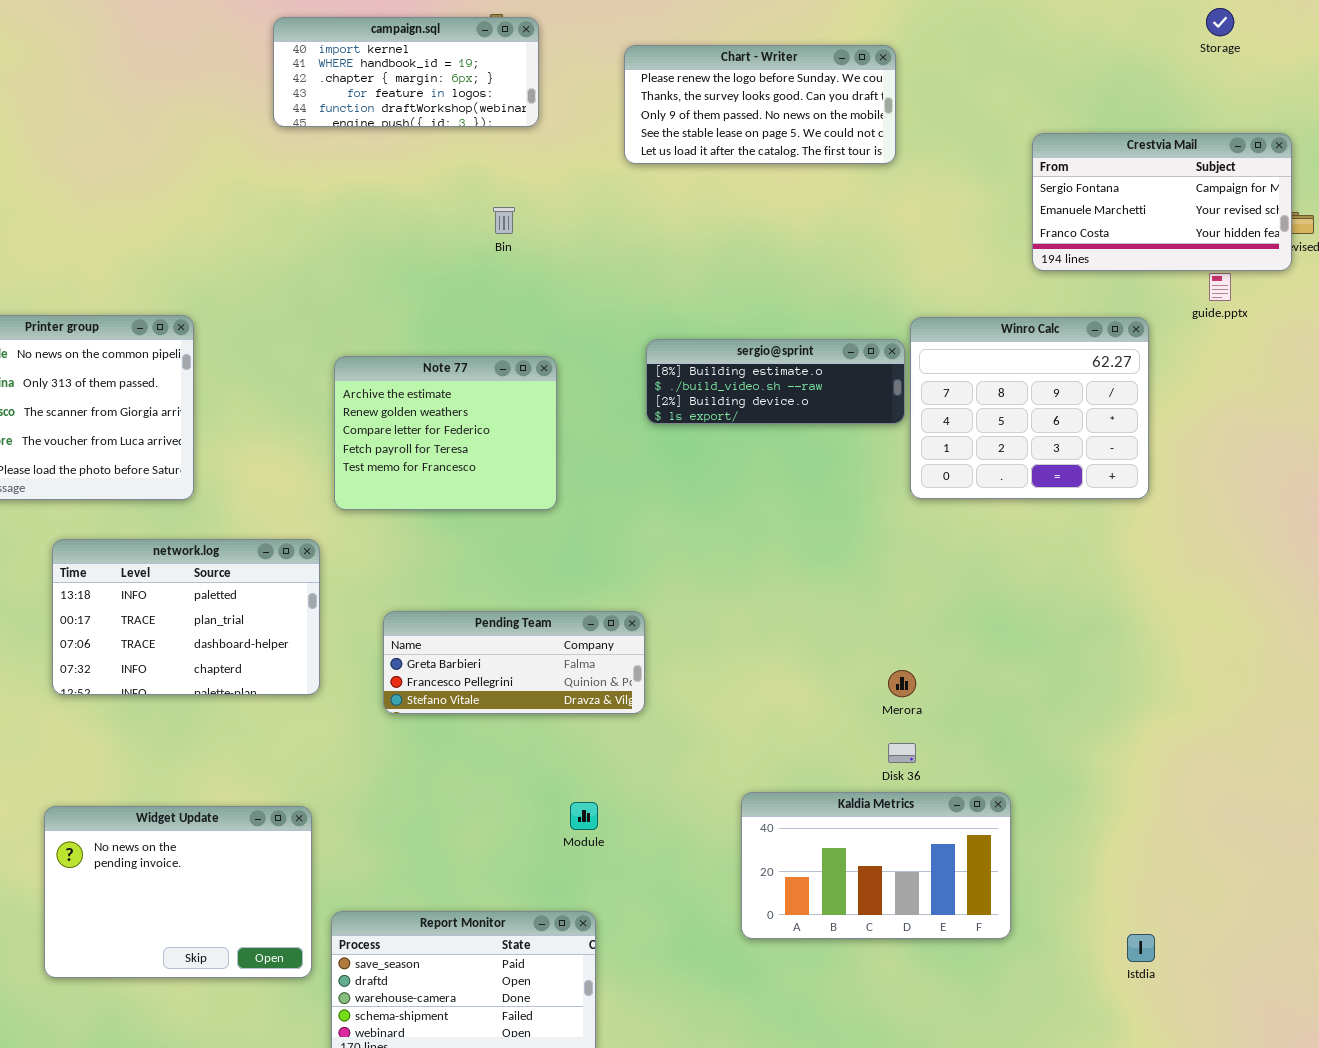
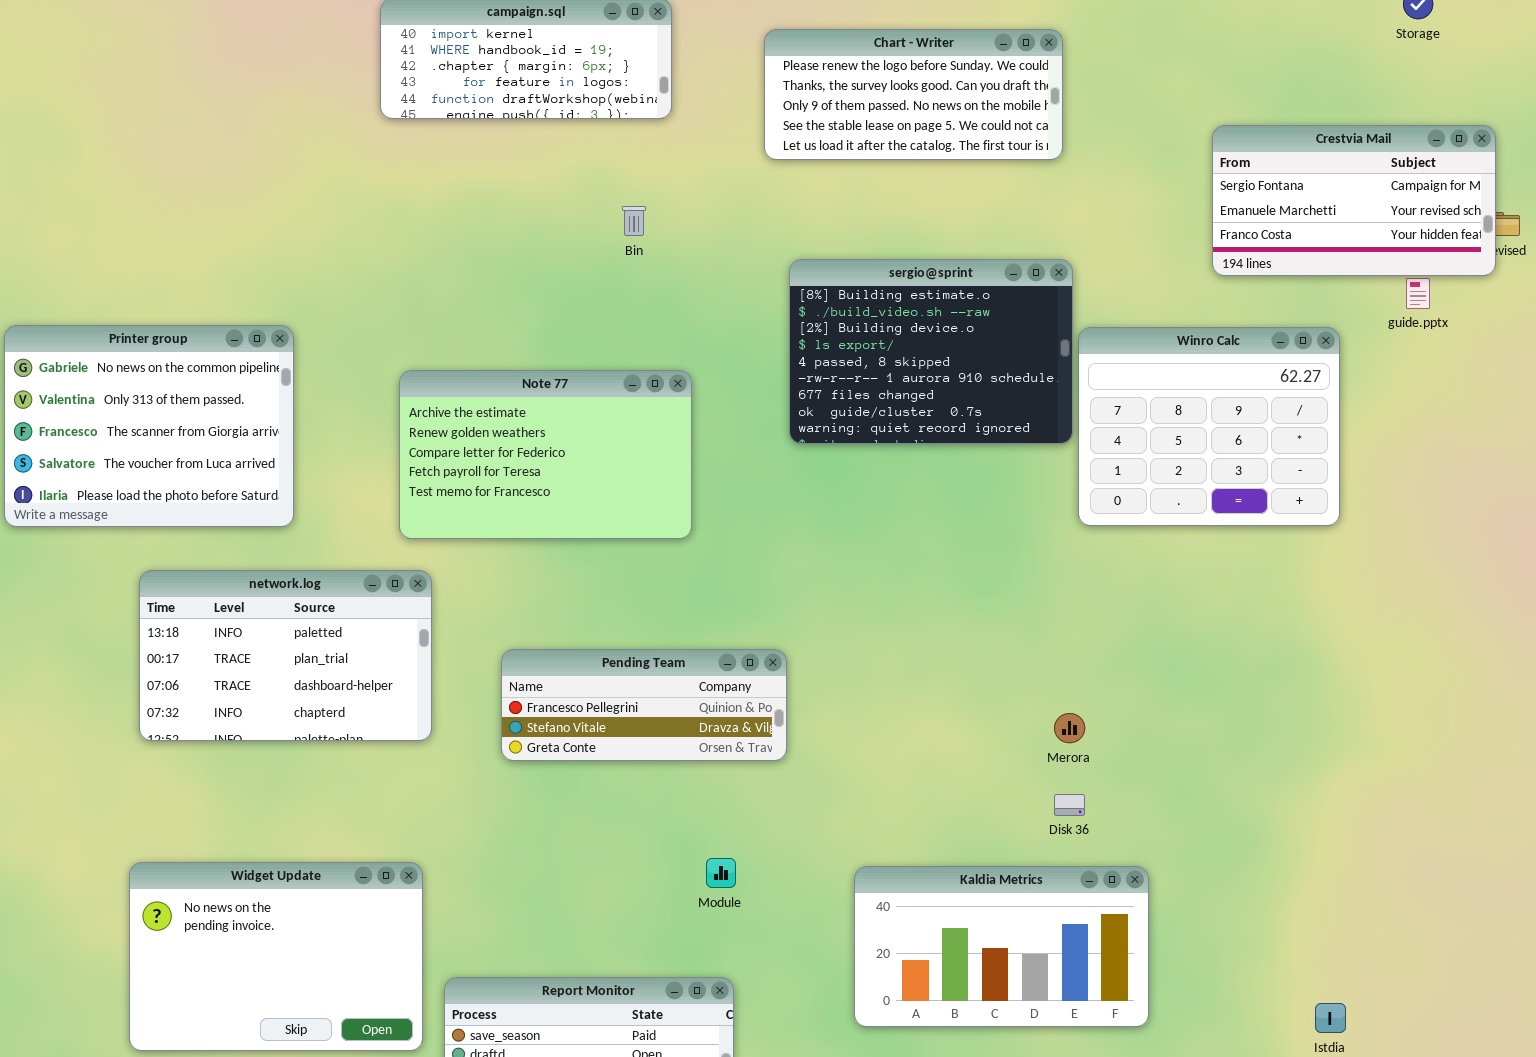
sergio@sprint: [646,339,905,424] -> [789,259,1073,444], resized
Note 77: [334,356,557,510] -> [399,370,692,539], resized
Pending Team: [383,611,645,714] -> [501,649,787,761], scrolled down 1 row
Kaldia Metrics: [741,792,1011,939] -> [854,866,1149,1027], moved

